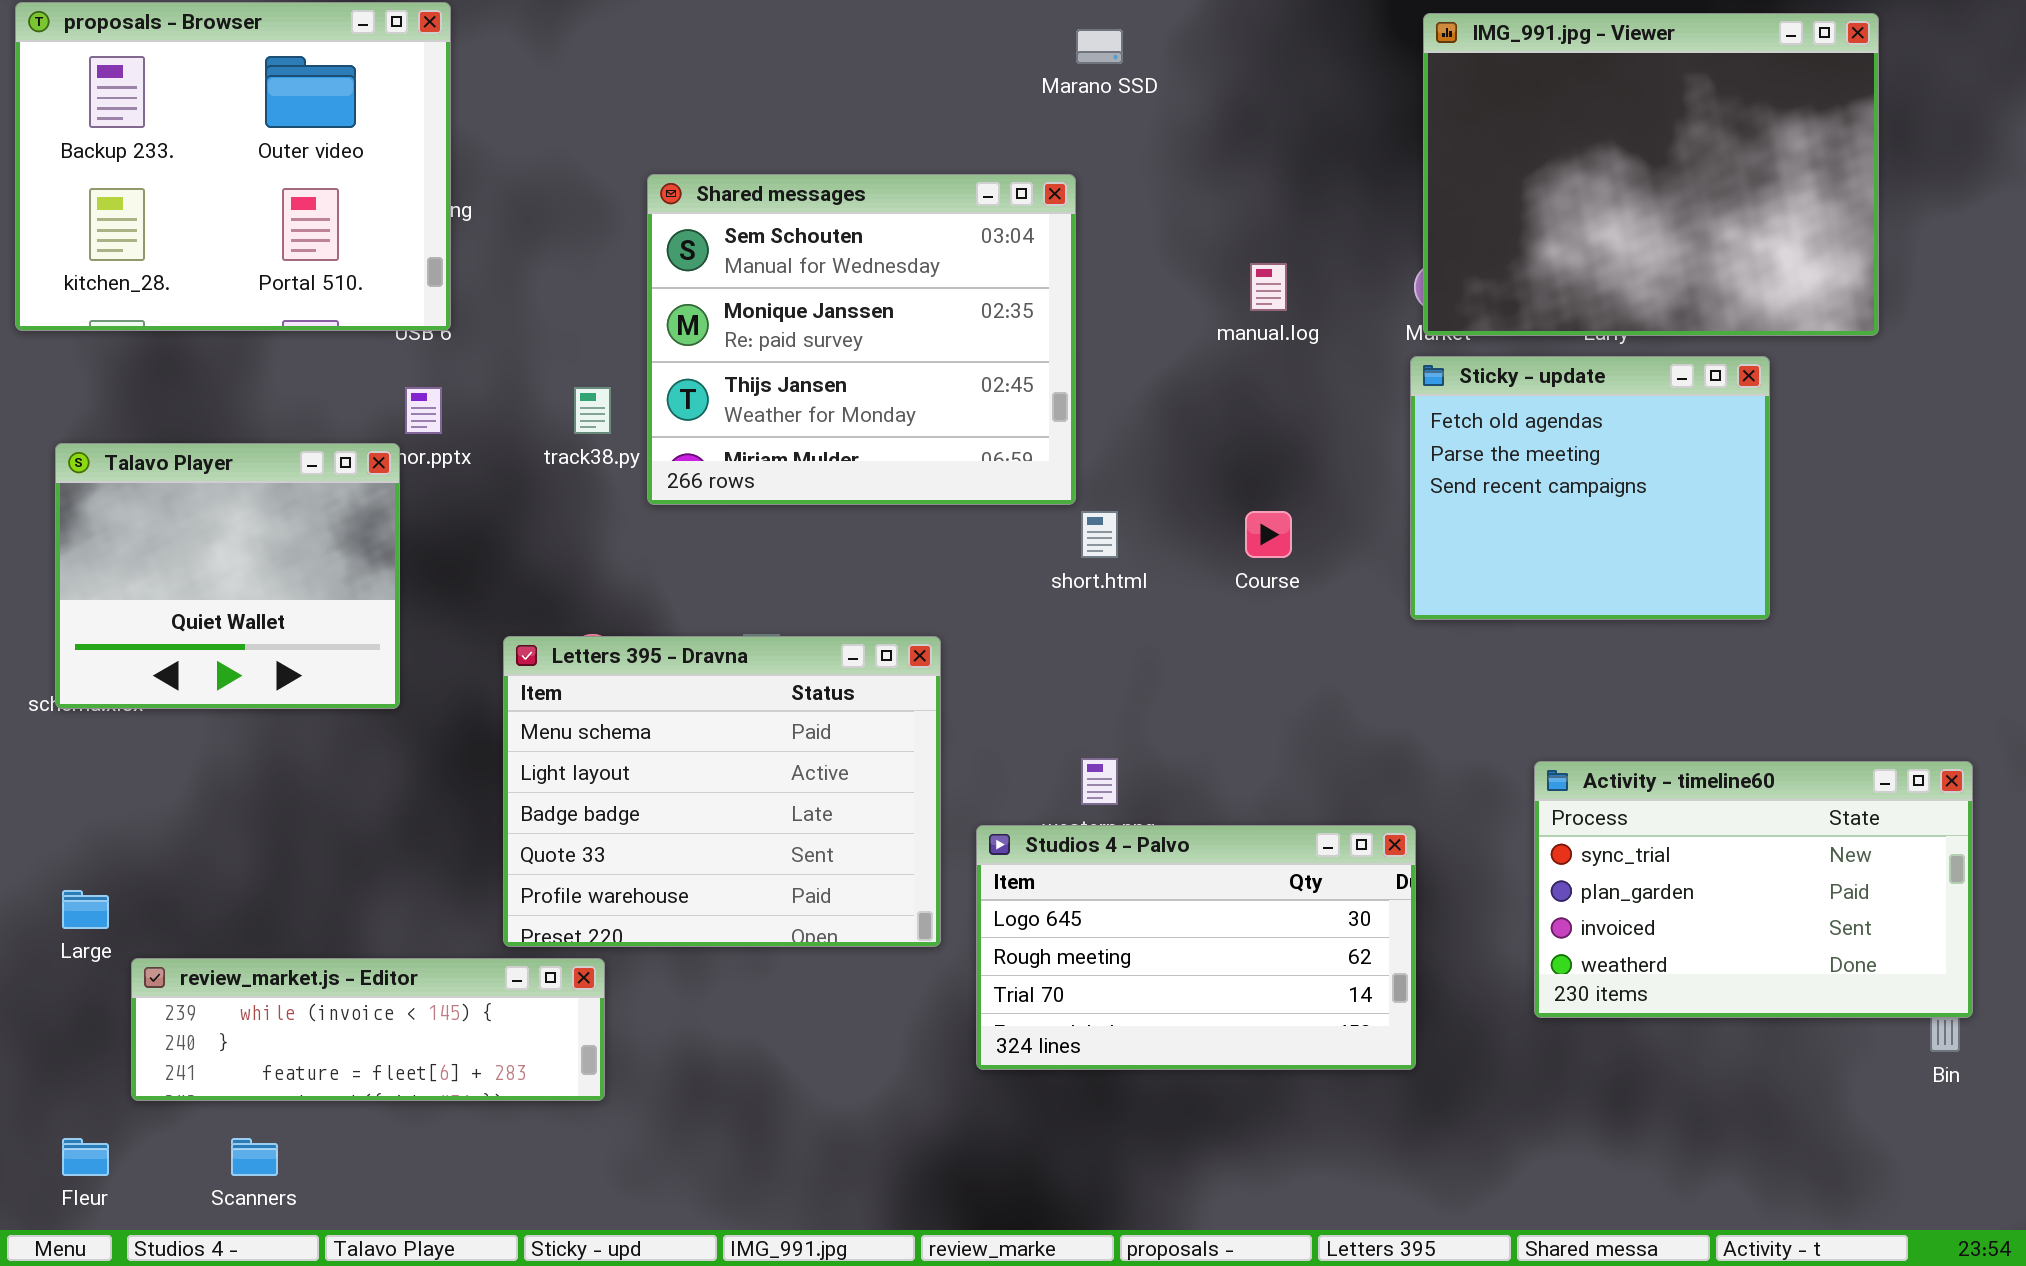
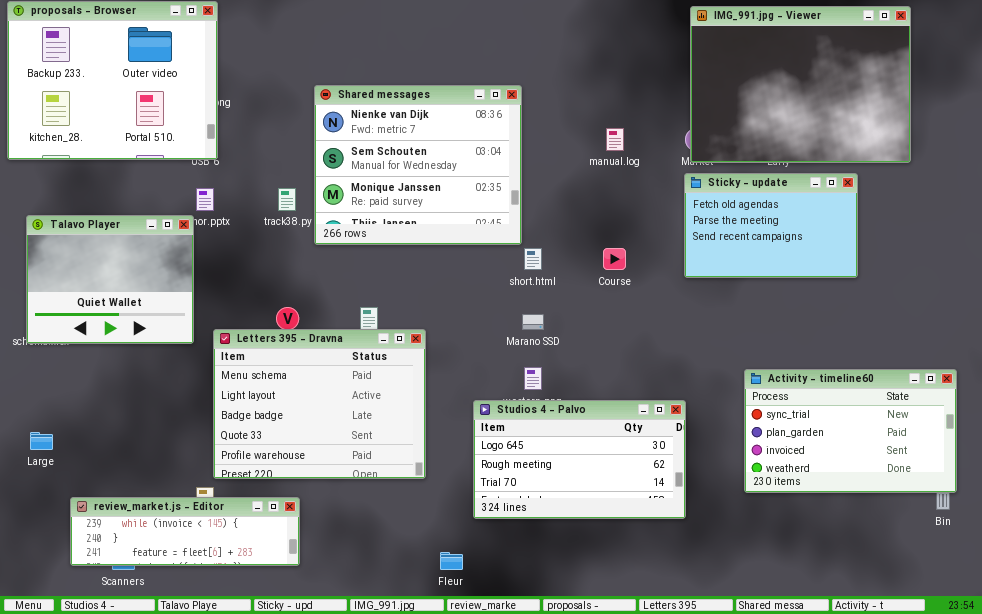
Marano SSD: [1076,29,1123,64] -> [522,314,544,330], moved
Shared messages: [647,174,1076,505] -> [314,85,522,245], scrolled up 1 row
Sticky - update: [1410,356,1770,620] -> [684,173,858,278], resized
Letters 395 - Dravna: [503,636,941,947] -> [213,329,426,479], moved
review_market.js - Editor: [131,958,605,1101] -> [70,497,300,566], moved
Fleur: [62,1138,109,1176] -> [440,552,463,570], moved

